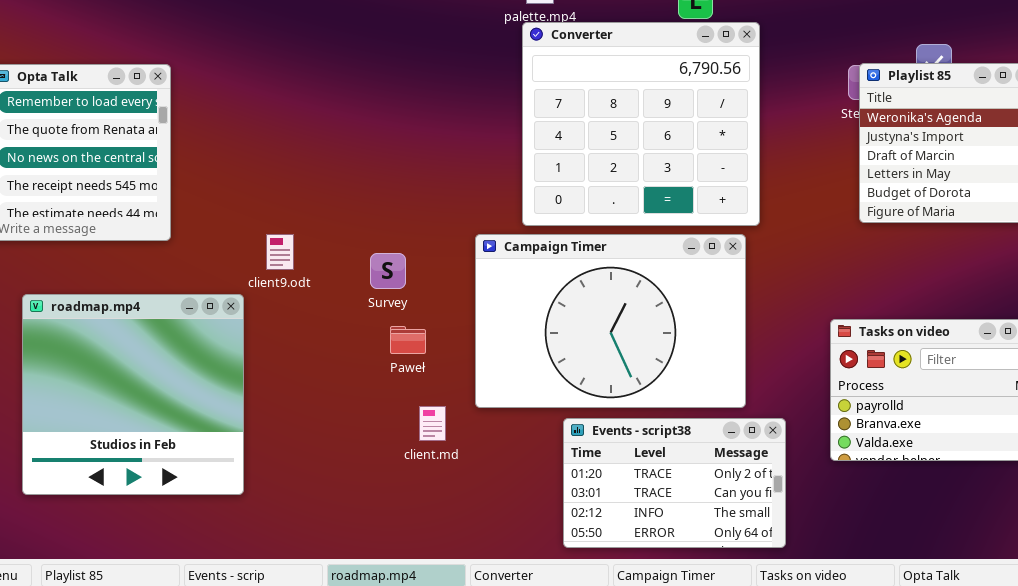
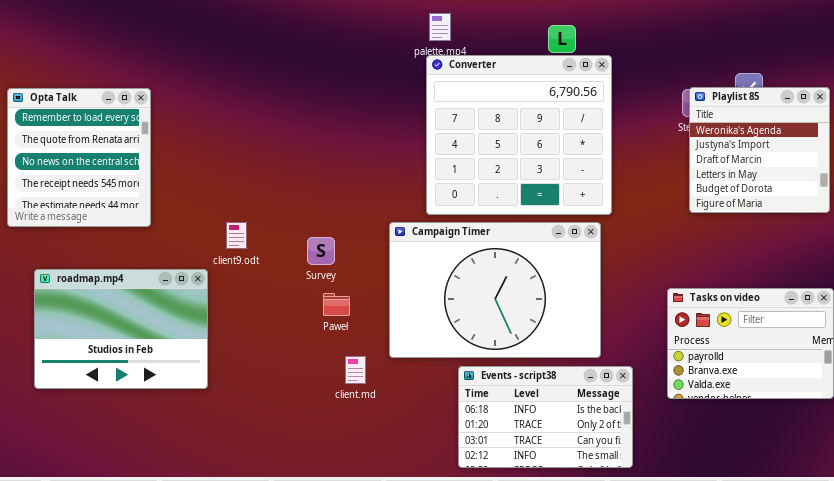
roadmap.mp4: [22,294,244,495] -> [34,269,208,389], resized
Events - script38: [563,418,786,548] -> [458,366,633,468], scrolled up 1 row

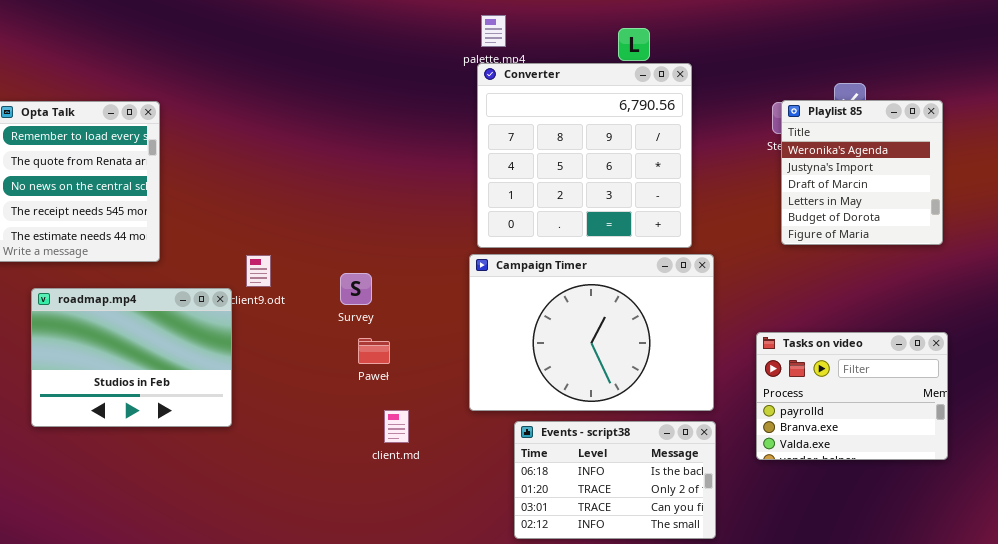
Campaign Timer: [389,222,601,358] -> [469,254,714,411], moved
roadmap.mp4: [34,269,208,389] -> [31,288,232,427], moved

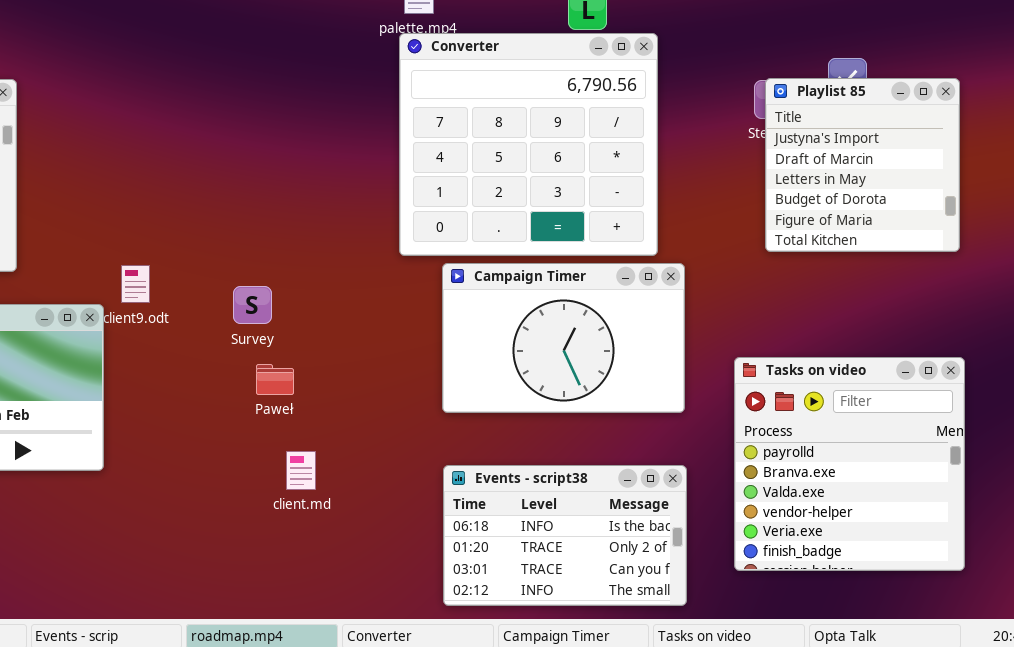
Playlist 85: [781,100,943,245] -> [765,78,960,252], scrolled down 1 row
Campaign Timer: [469,254,714,411] -> [442,263,685,413], resized
Tasks on video: [756,332,948,460] -> [734,357,965,571], resized

